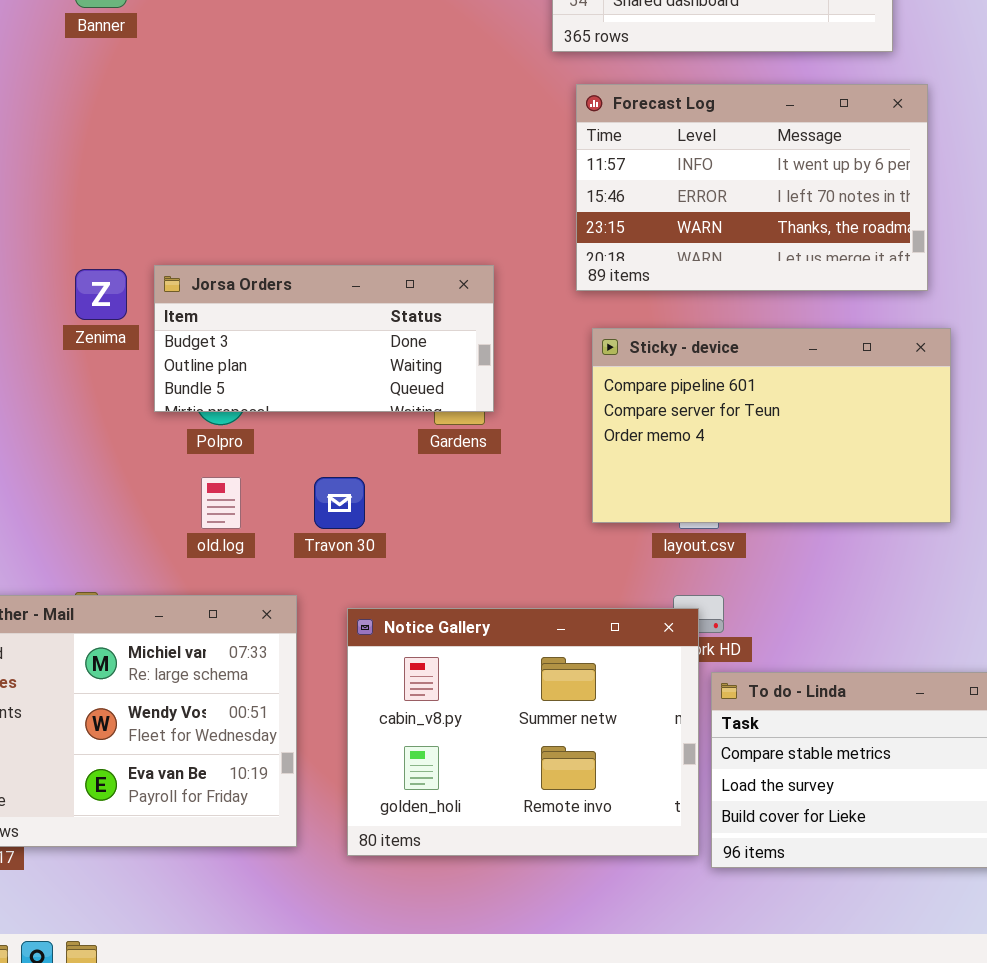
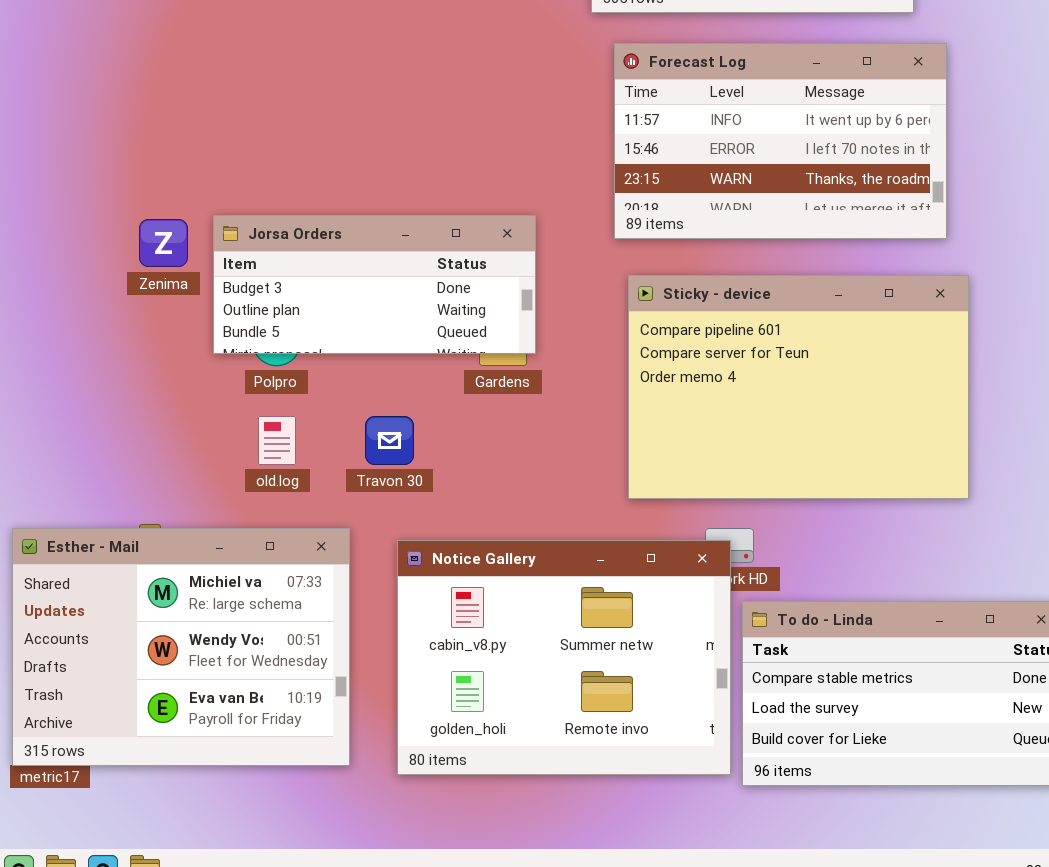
Sticky - device: [592,328,951,523] -> [628,275,969,499], resized

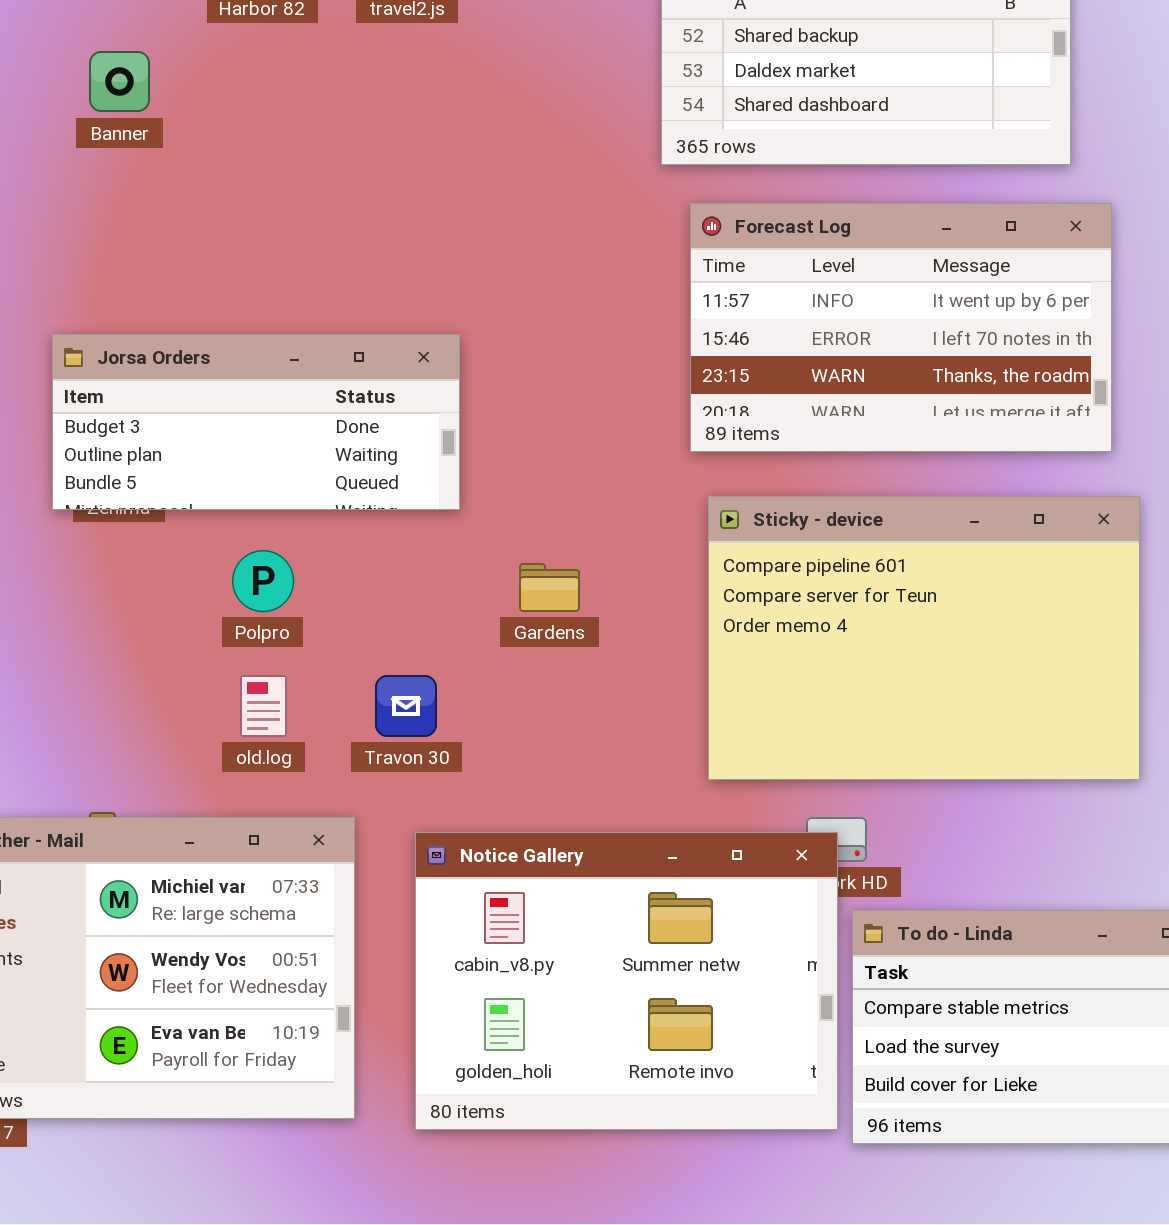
Jorsa Orders: [213,215,536,354] -> [52,334,460,510], moved

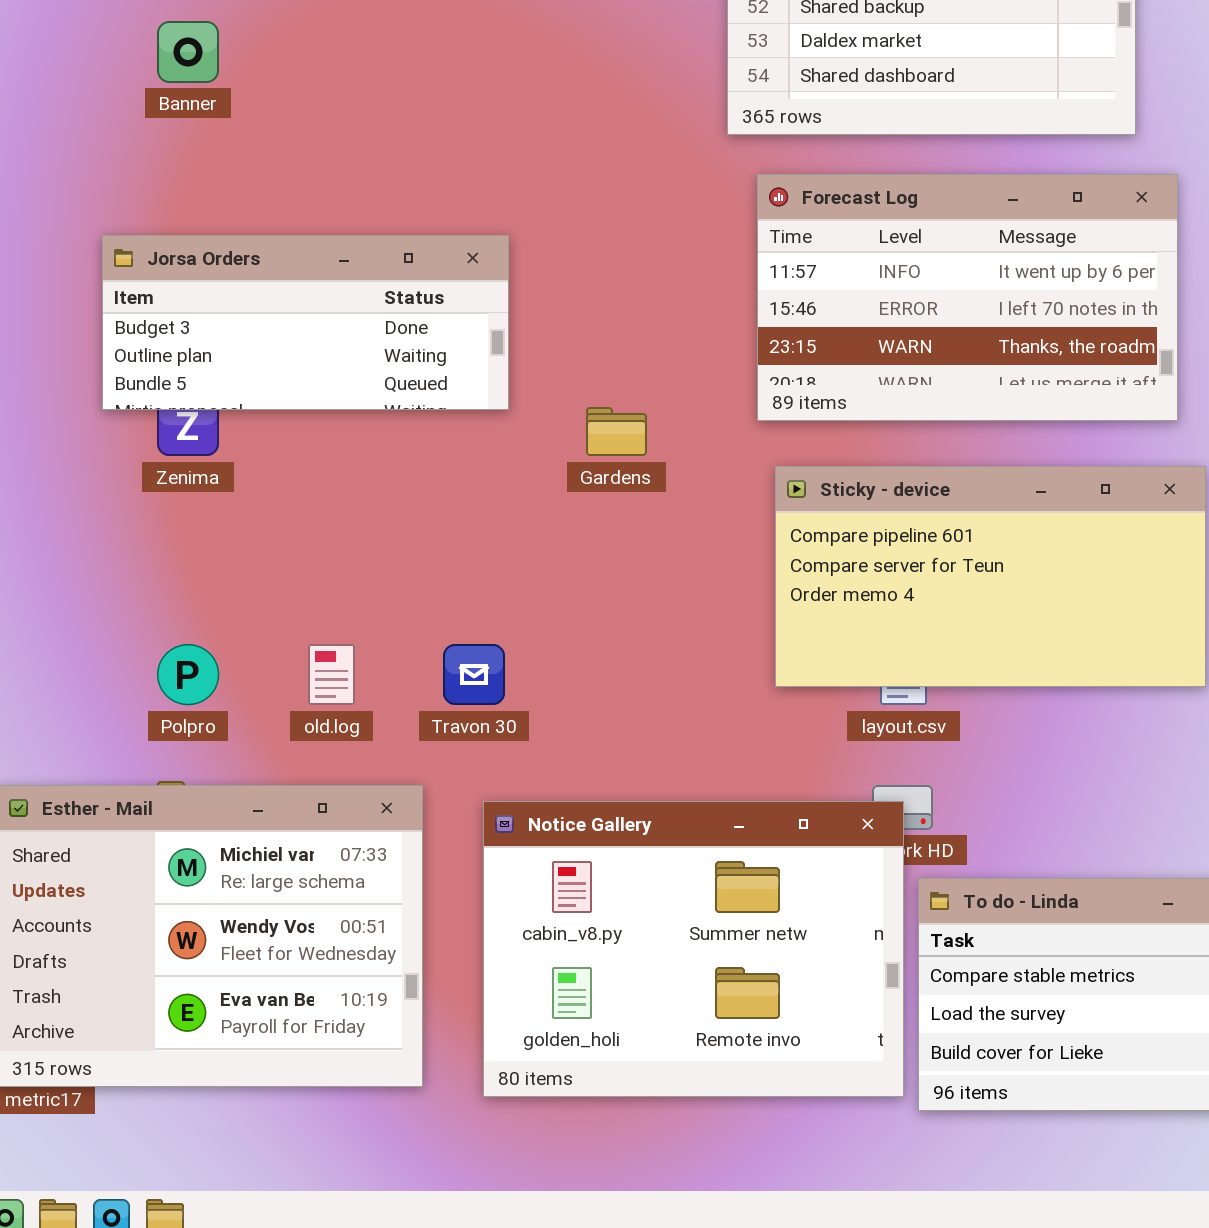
Jorsa Orders: [52,334,460,510] -> [102,235,509,410], moved
Sticky - device: [708,496,1140,780] -> [775,466,1206,687], resized
Polpro: [232,550,294,612] -> [157,644,219,705], moved
Gardens: [519,563,580,612] -> [586,407,647,456], moved

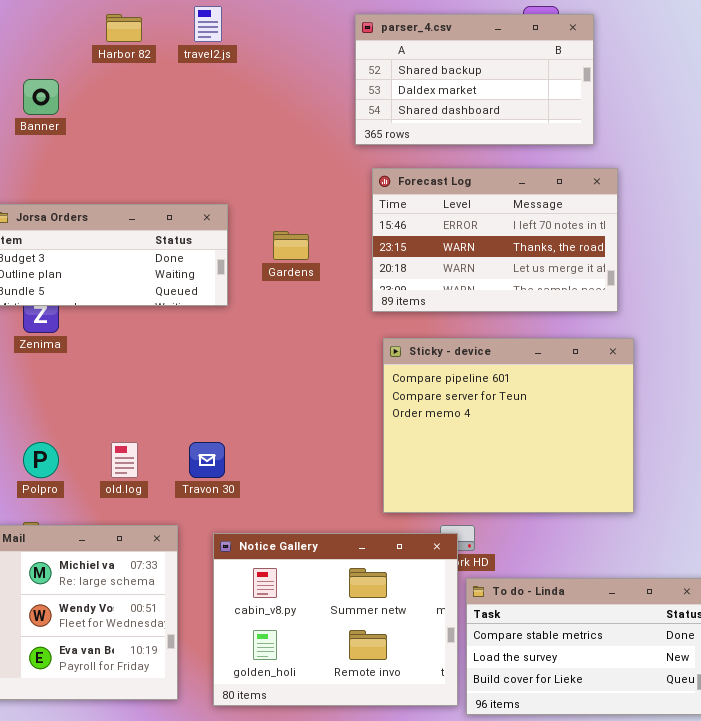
Forecast Log: [757,174,1178,421] -> [372,168,618,312], scrolled down 1 row
Gardens: [586,407,647,456] -> [273,231,309,260], moved
Sticky - device: [775,466,1206,687] -> [383,338,634,513], resized

